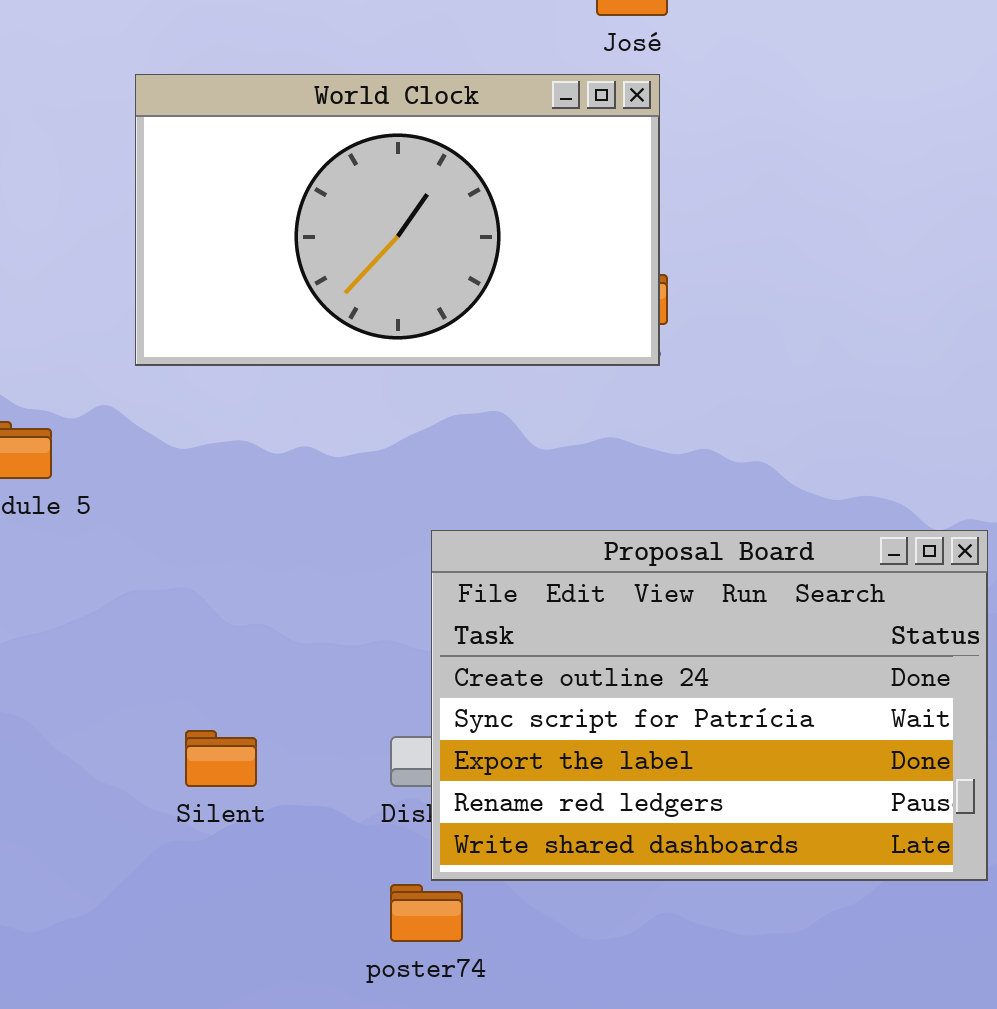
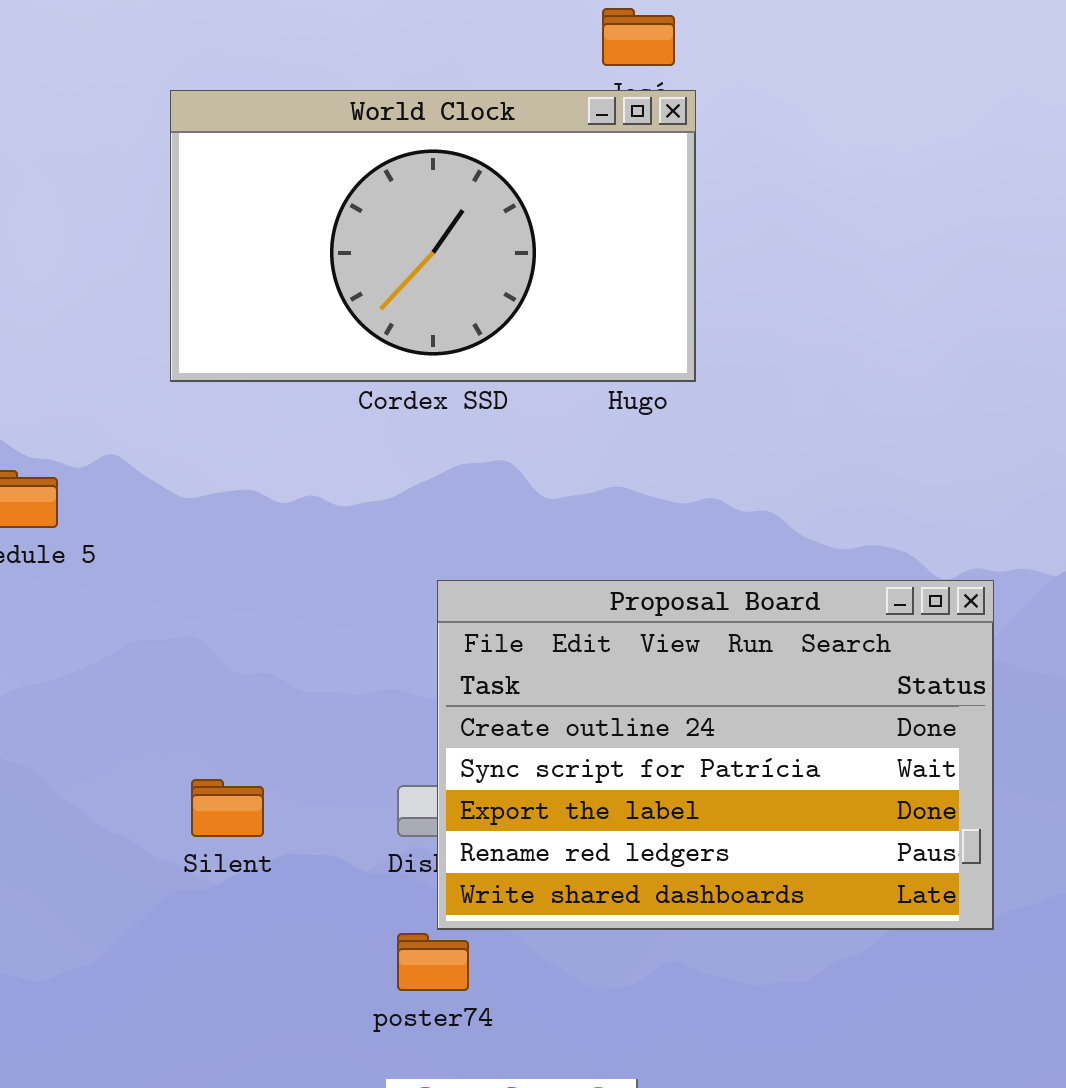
World Clock: [135,74,660,366] -> [170,90,696,382], moved

